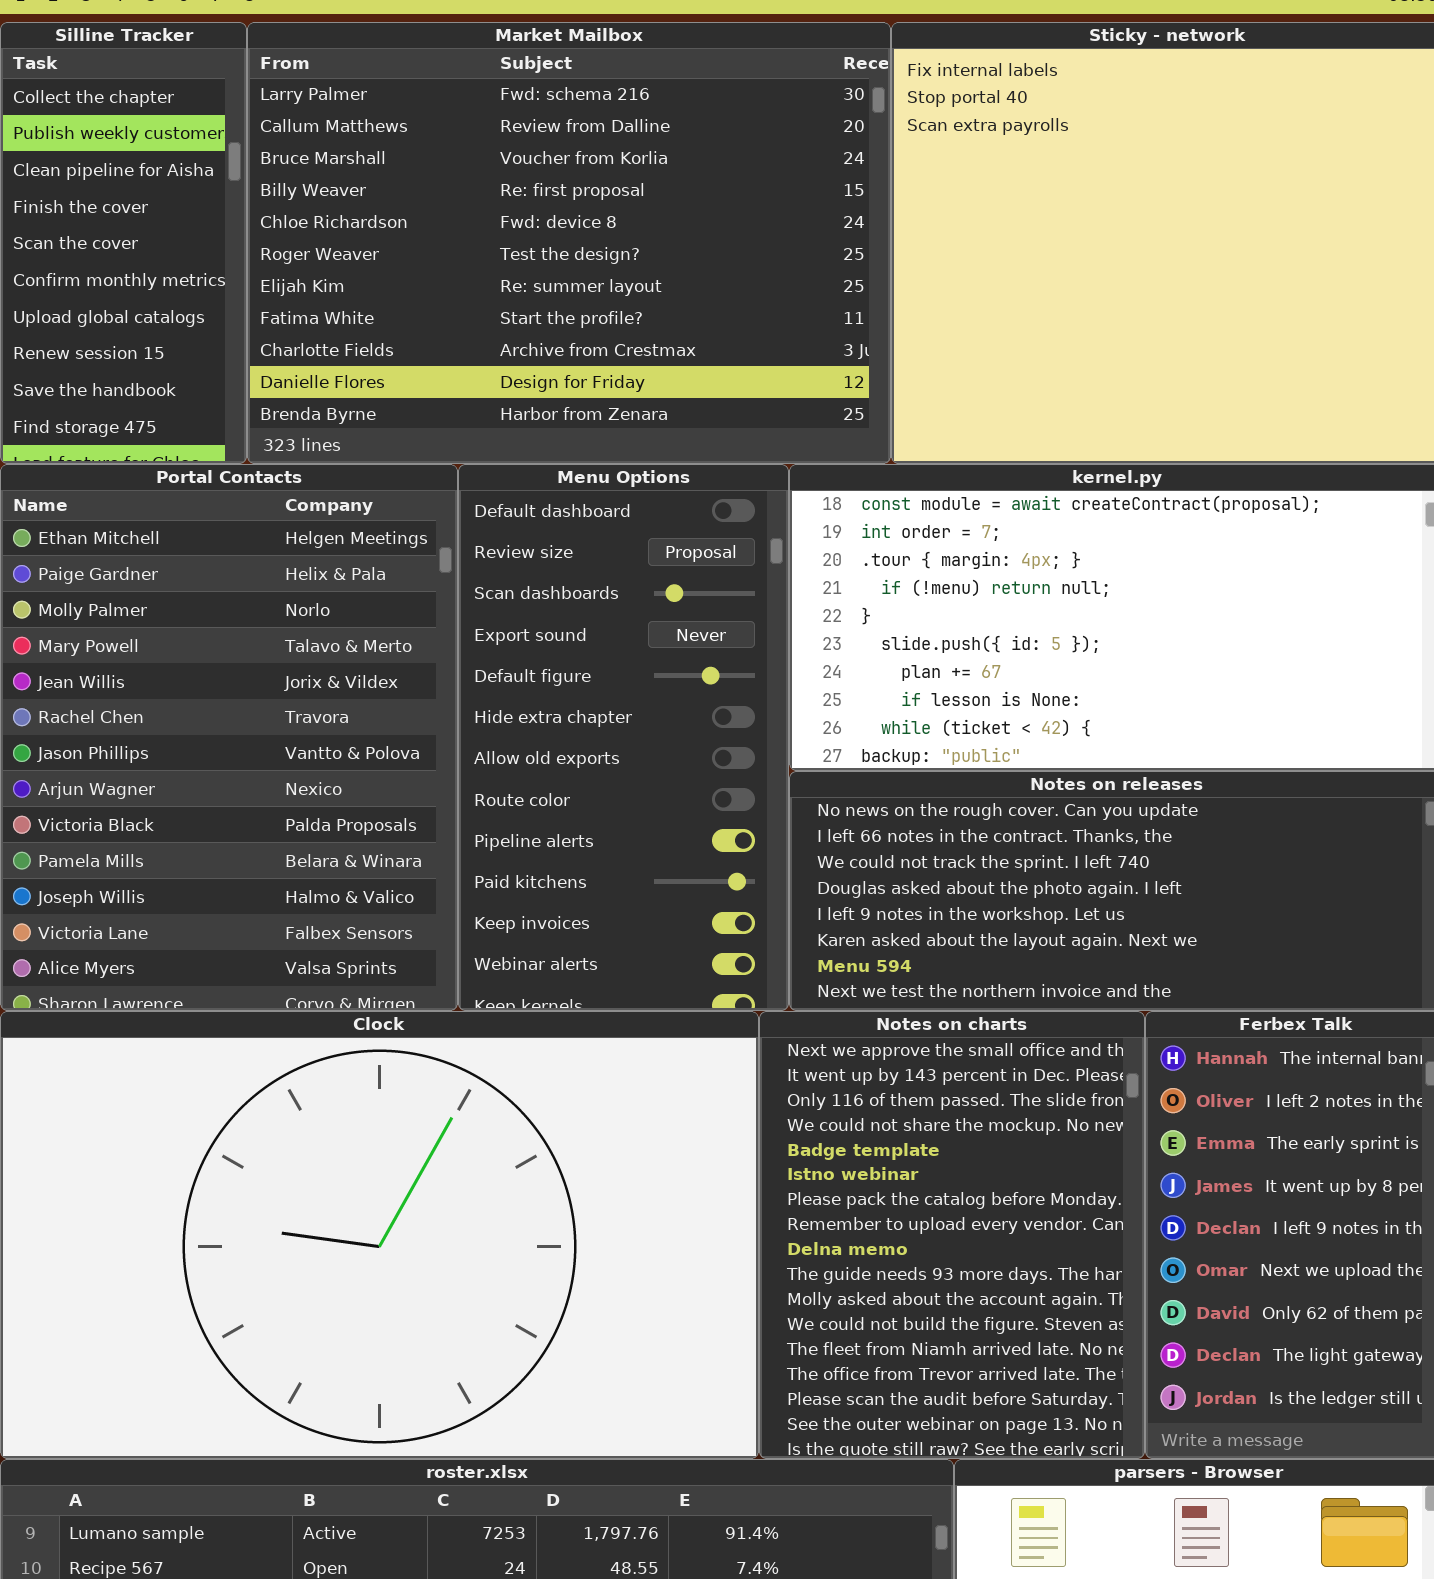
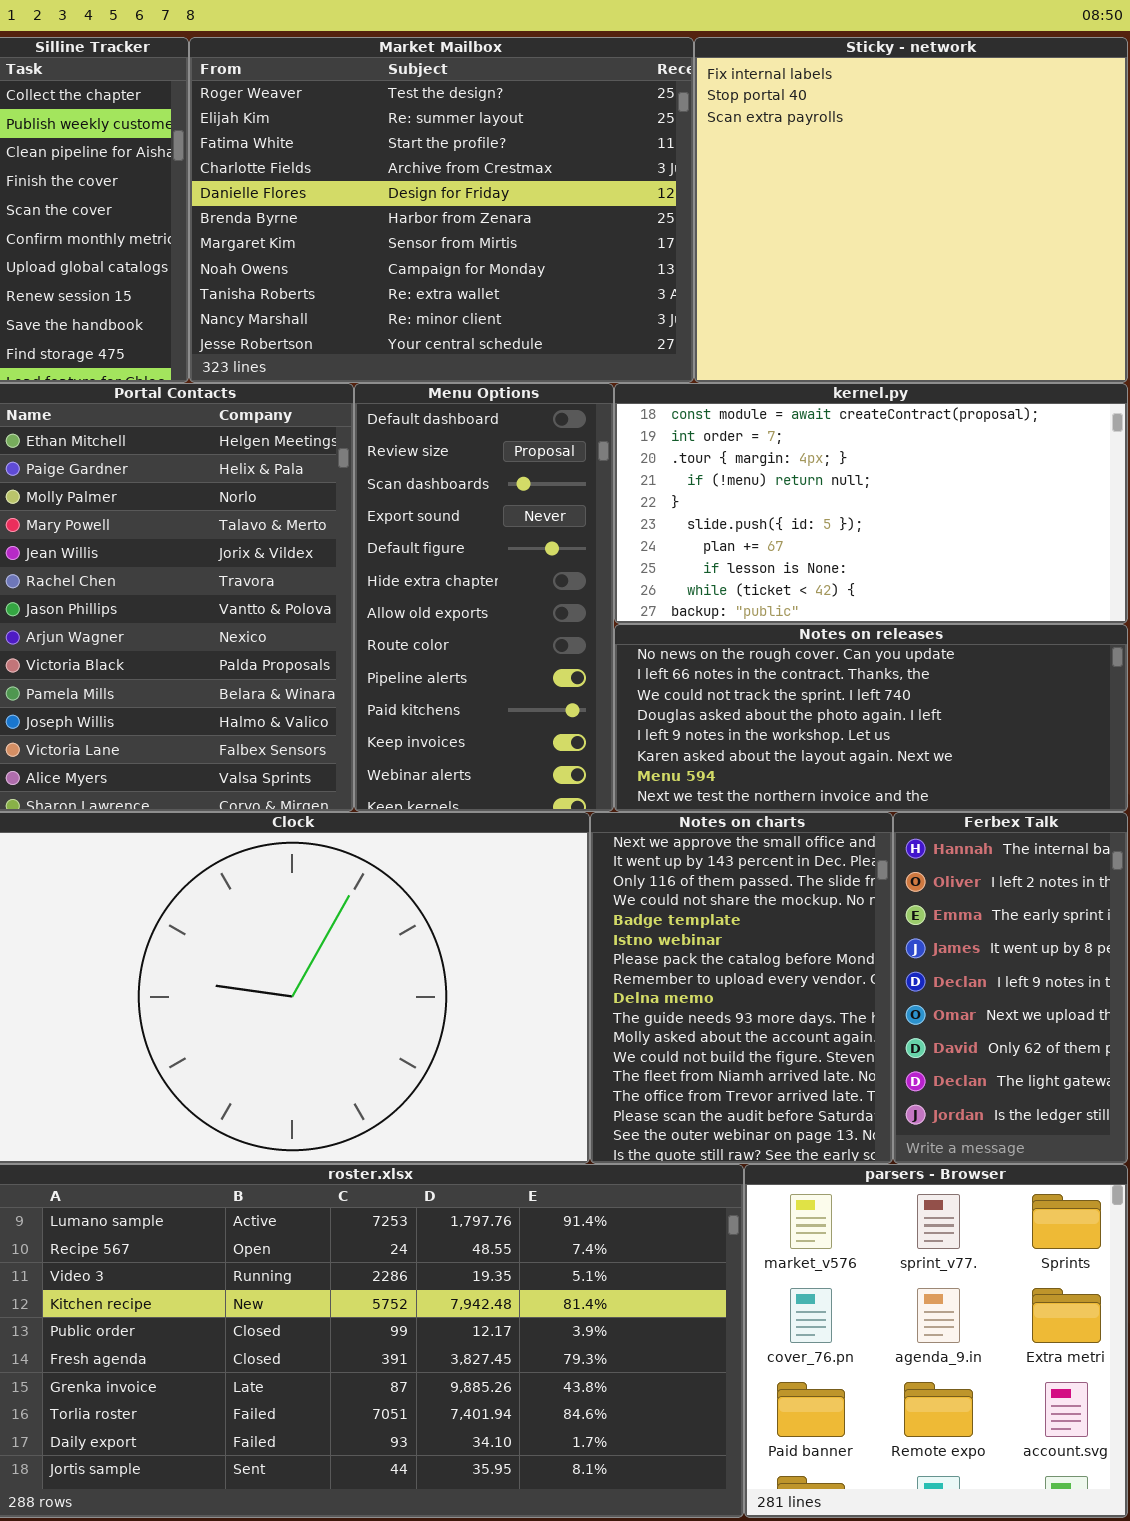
Market Mailbox: [247,22,891,464] -> [189,37,694,383], scrolled down 5 rows

